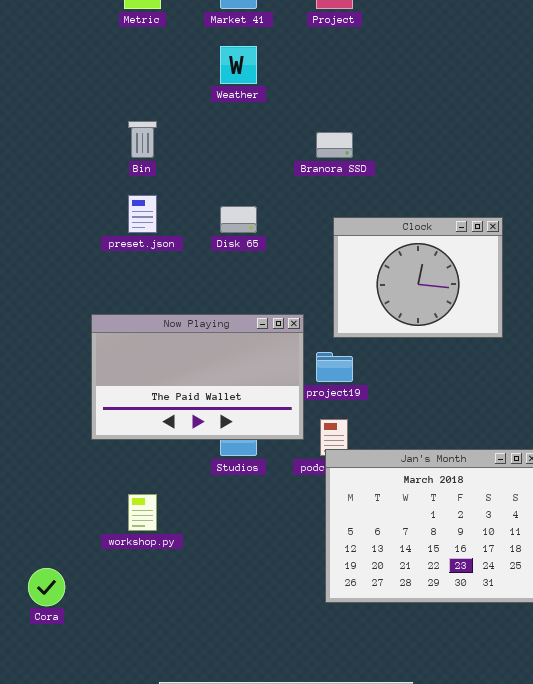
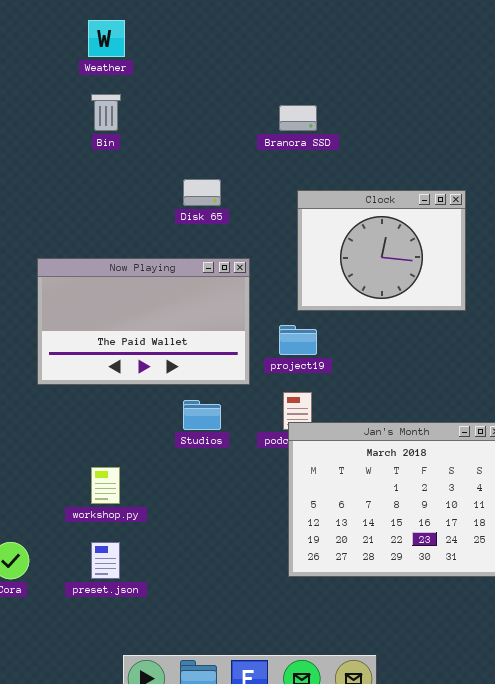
Weather: [220,46,257,84] -> [88,20,125,57], moved
preset.json: [128,195,157,233] -> [91,542,120,579], moved
Now Playing: [91,314,304,440] -> [37,258,250,385], moved

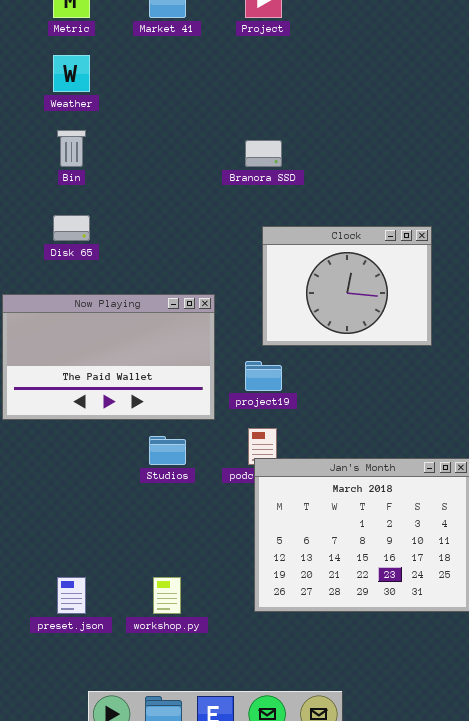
Disk 65: [183,179,221,206] -> [53,215,90,241], moved
workshop.py: [91,467,120,504] -> [153,577,181,614], moved

